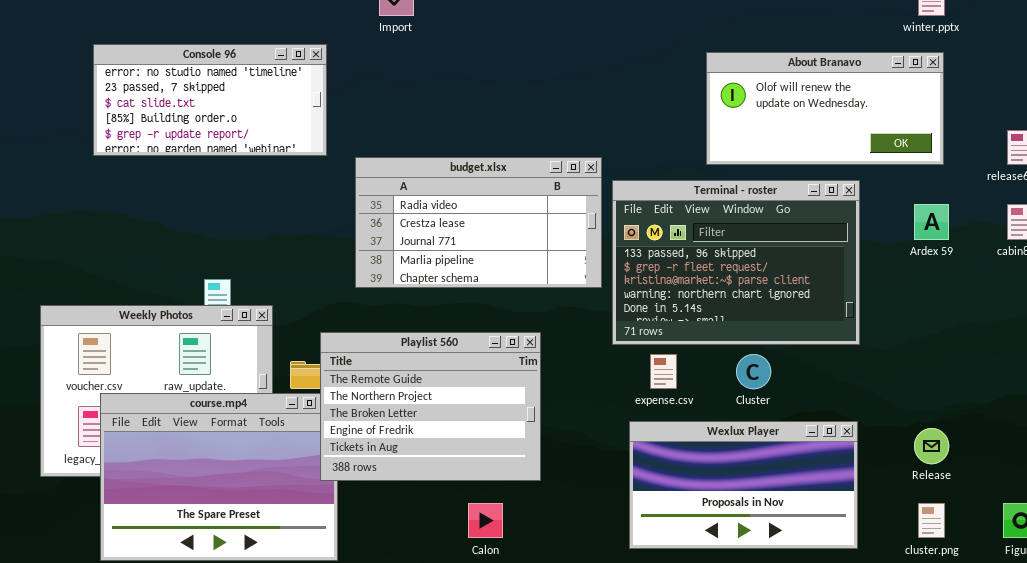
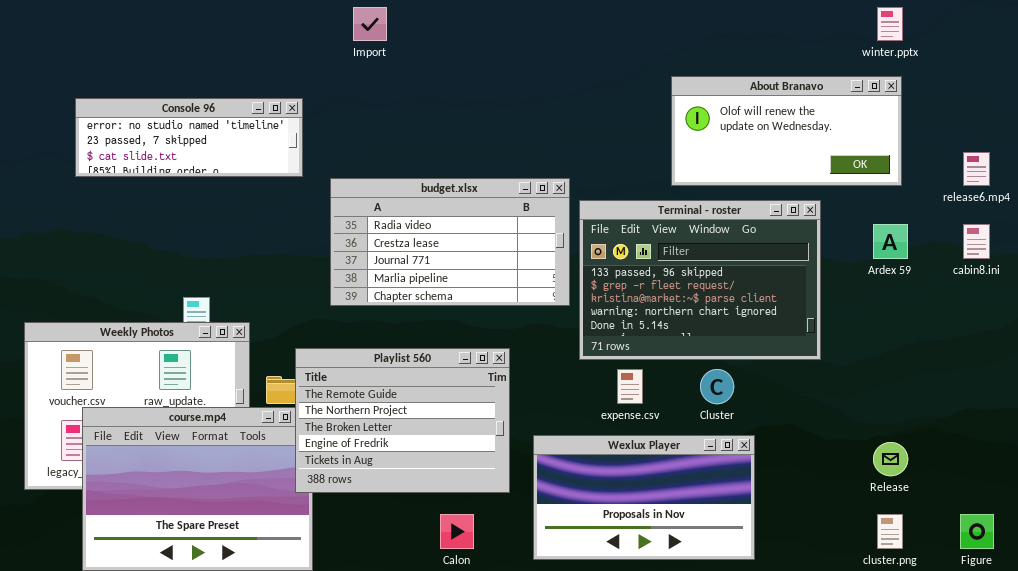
Console 96: [93,44,327,156] -> [75,98,303,177], resized
Wexlux Player: [629,421,858,549] -> [533,435,755,560], moved

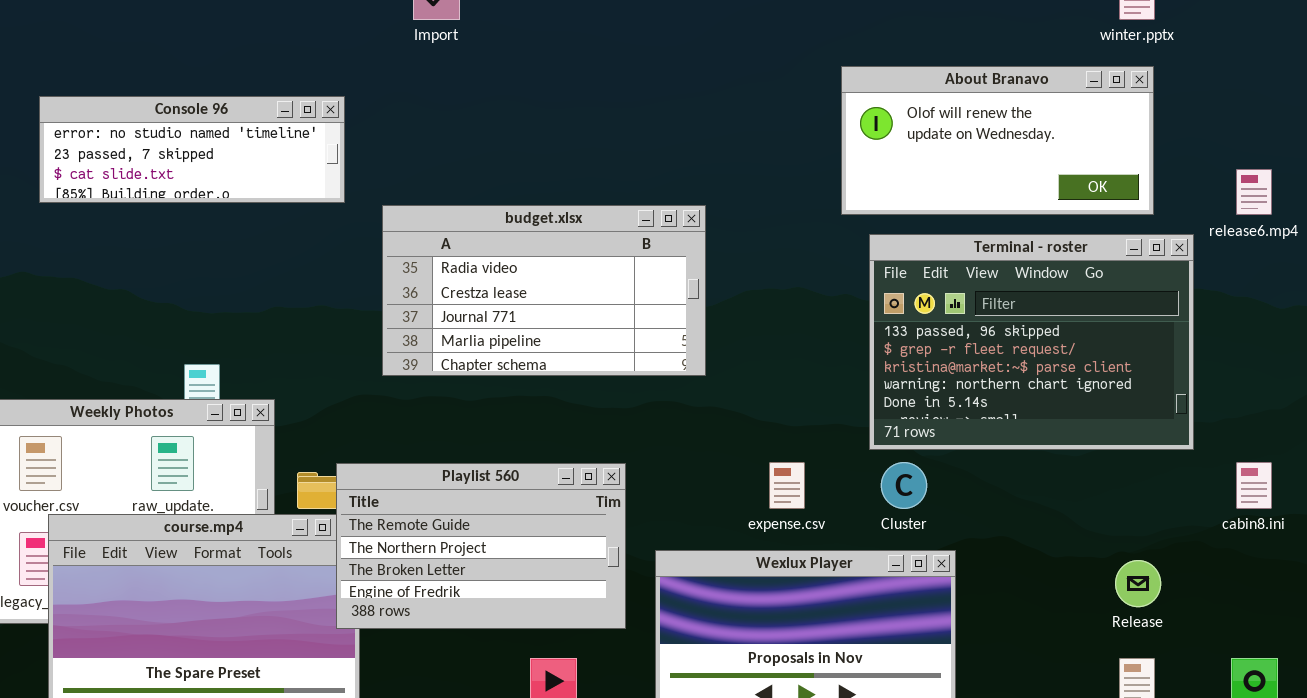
Terminal - roster: [579,200,821,360] -> [869,234,1194,450], moved
cabin8.ini: [963,224,990,259] -> [1236,462,1272,509], moved
Playlist 560: [295,348,510,493] -> [336,463,626,629], resized

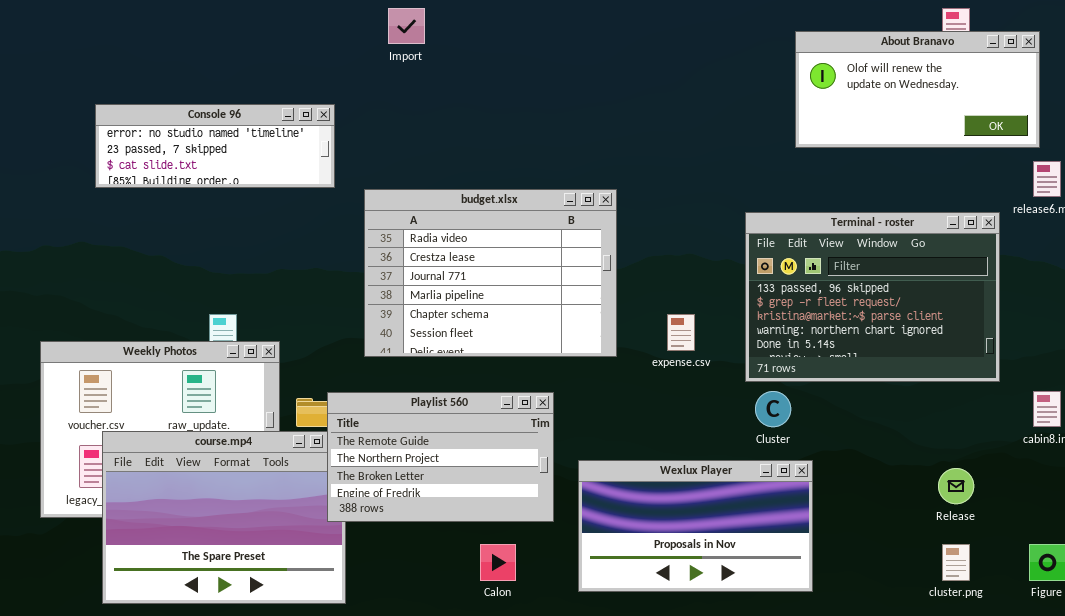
About Branavo: [841,66,1154,215] -> [795,31,1040,148], moved
budget.xlsx: [382,205,706,376] -> [364,189,617,357], resized
expense.csv: [769,462,805,509] -> [667,314,695,351], moved

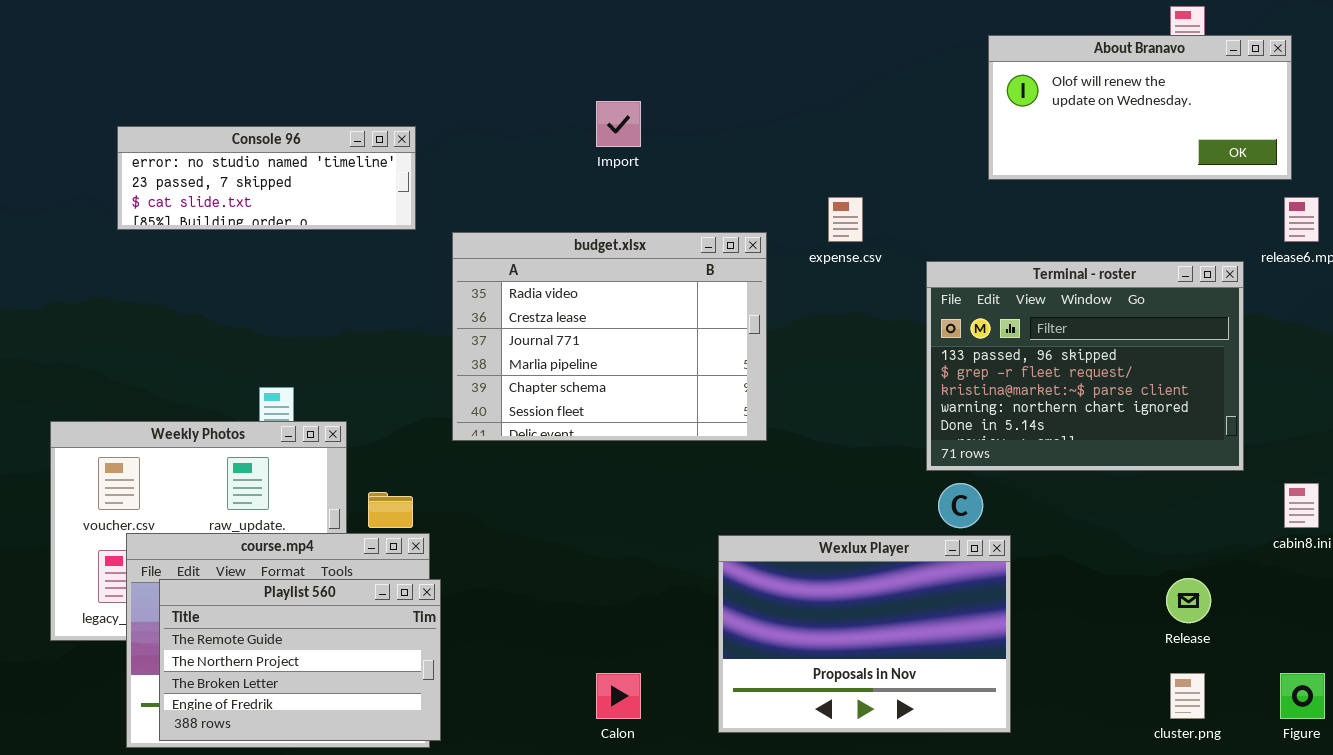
Import: [388,8,425,44] -> [596,101,641,147], moved
expense.csv: [667,314,695,351] -> [828,197,863,242], moved
Playlist 560: [327,392,554,522] -> [159,579,441,741], moved
Wexlux Player: [578,460,813,592] -> [718,535,1011,733], resized

